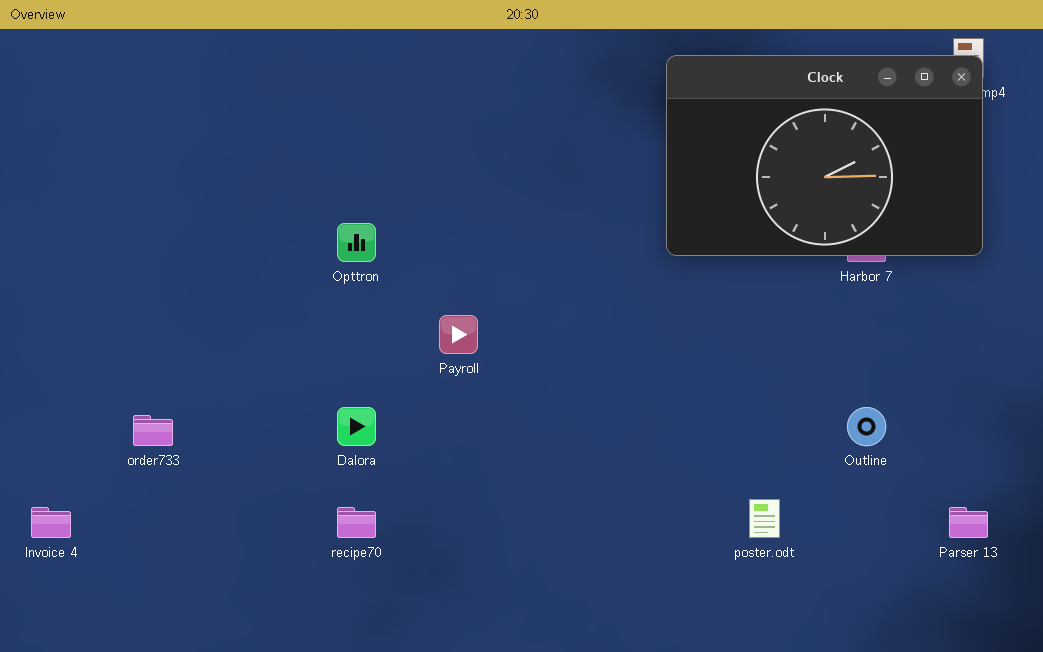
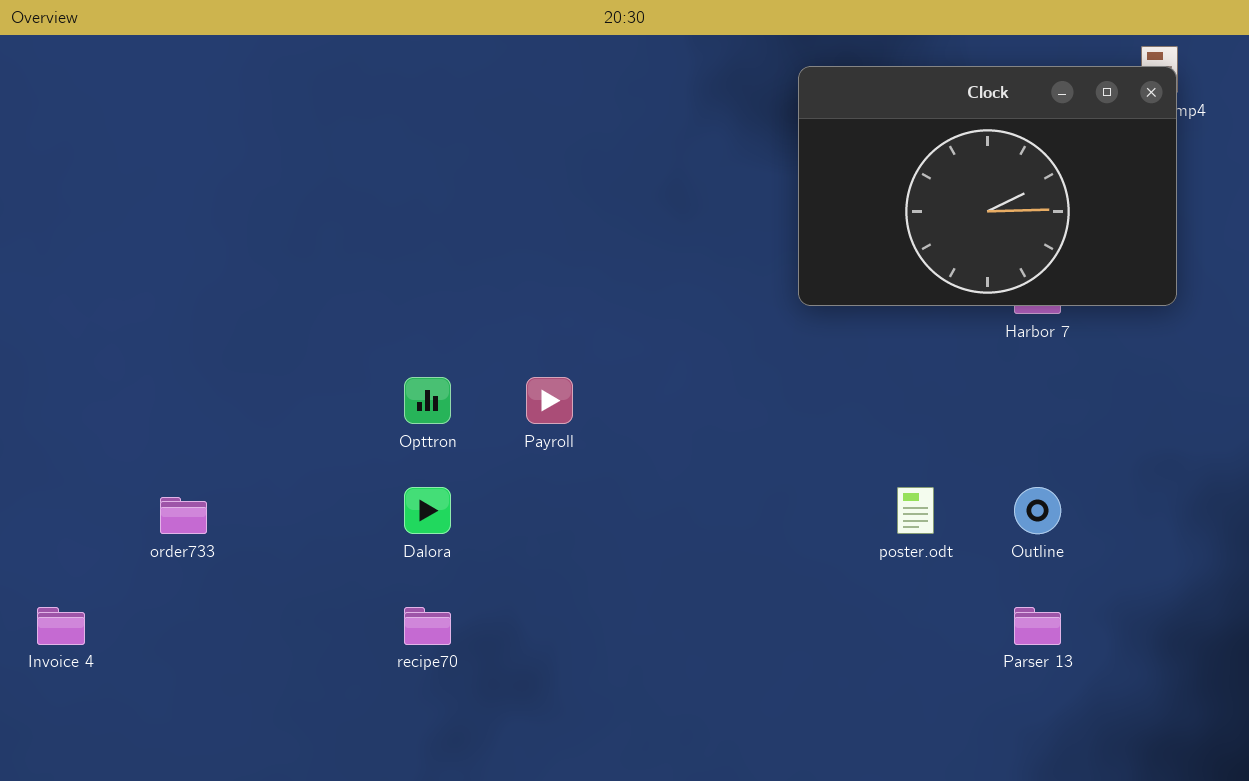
Opttron: [337,223,376,262] -> [404,377,451,424], moved
poster.odt: [749,499,780,538] -> [897,487,934,534], moved
Parser 13: [949,507,988,538] -> [1014,607,1061,645], moved

